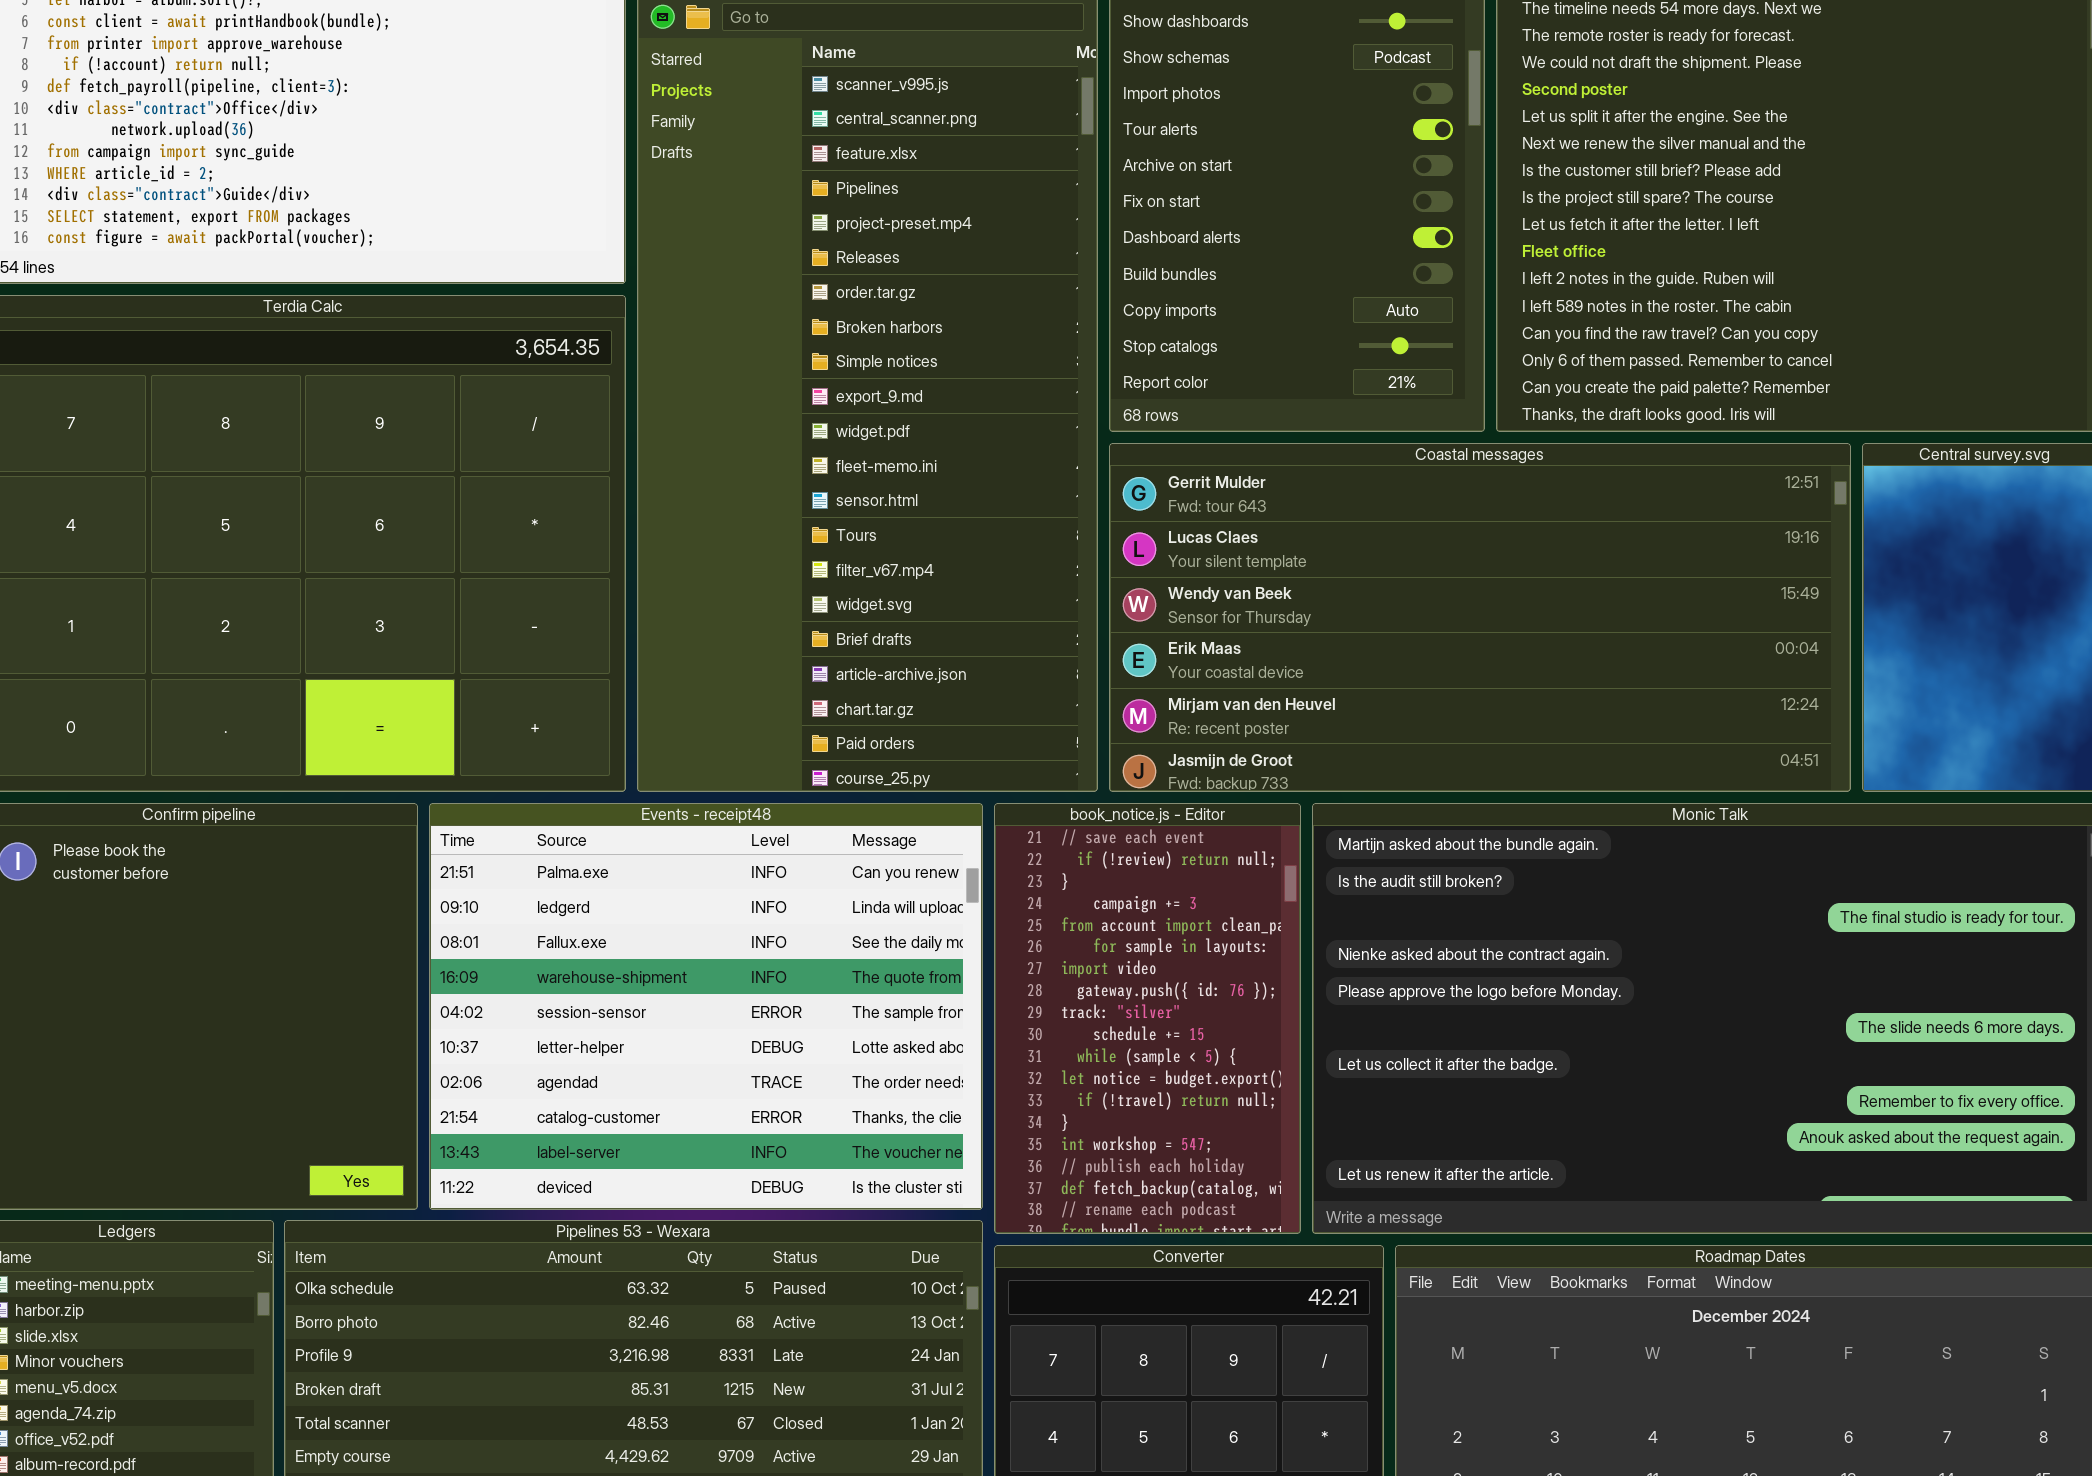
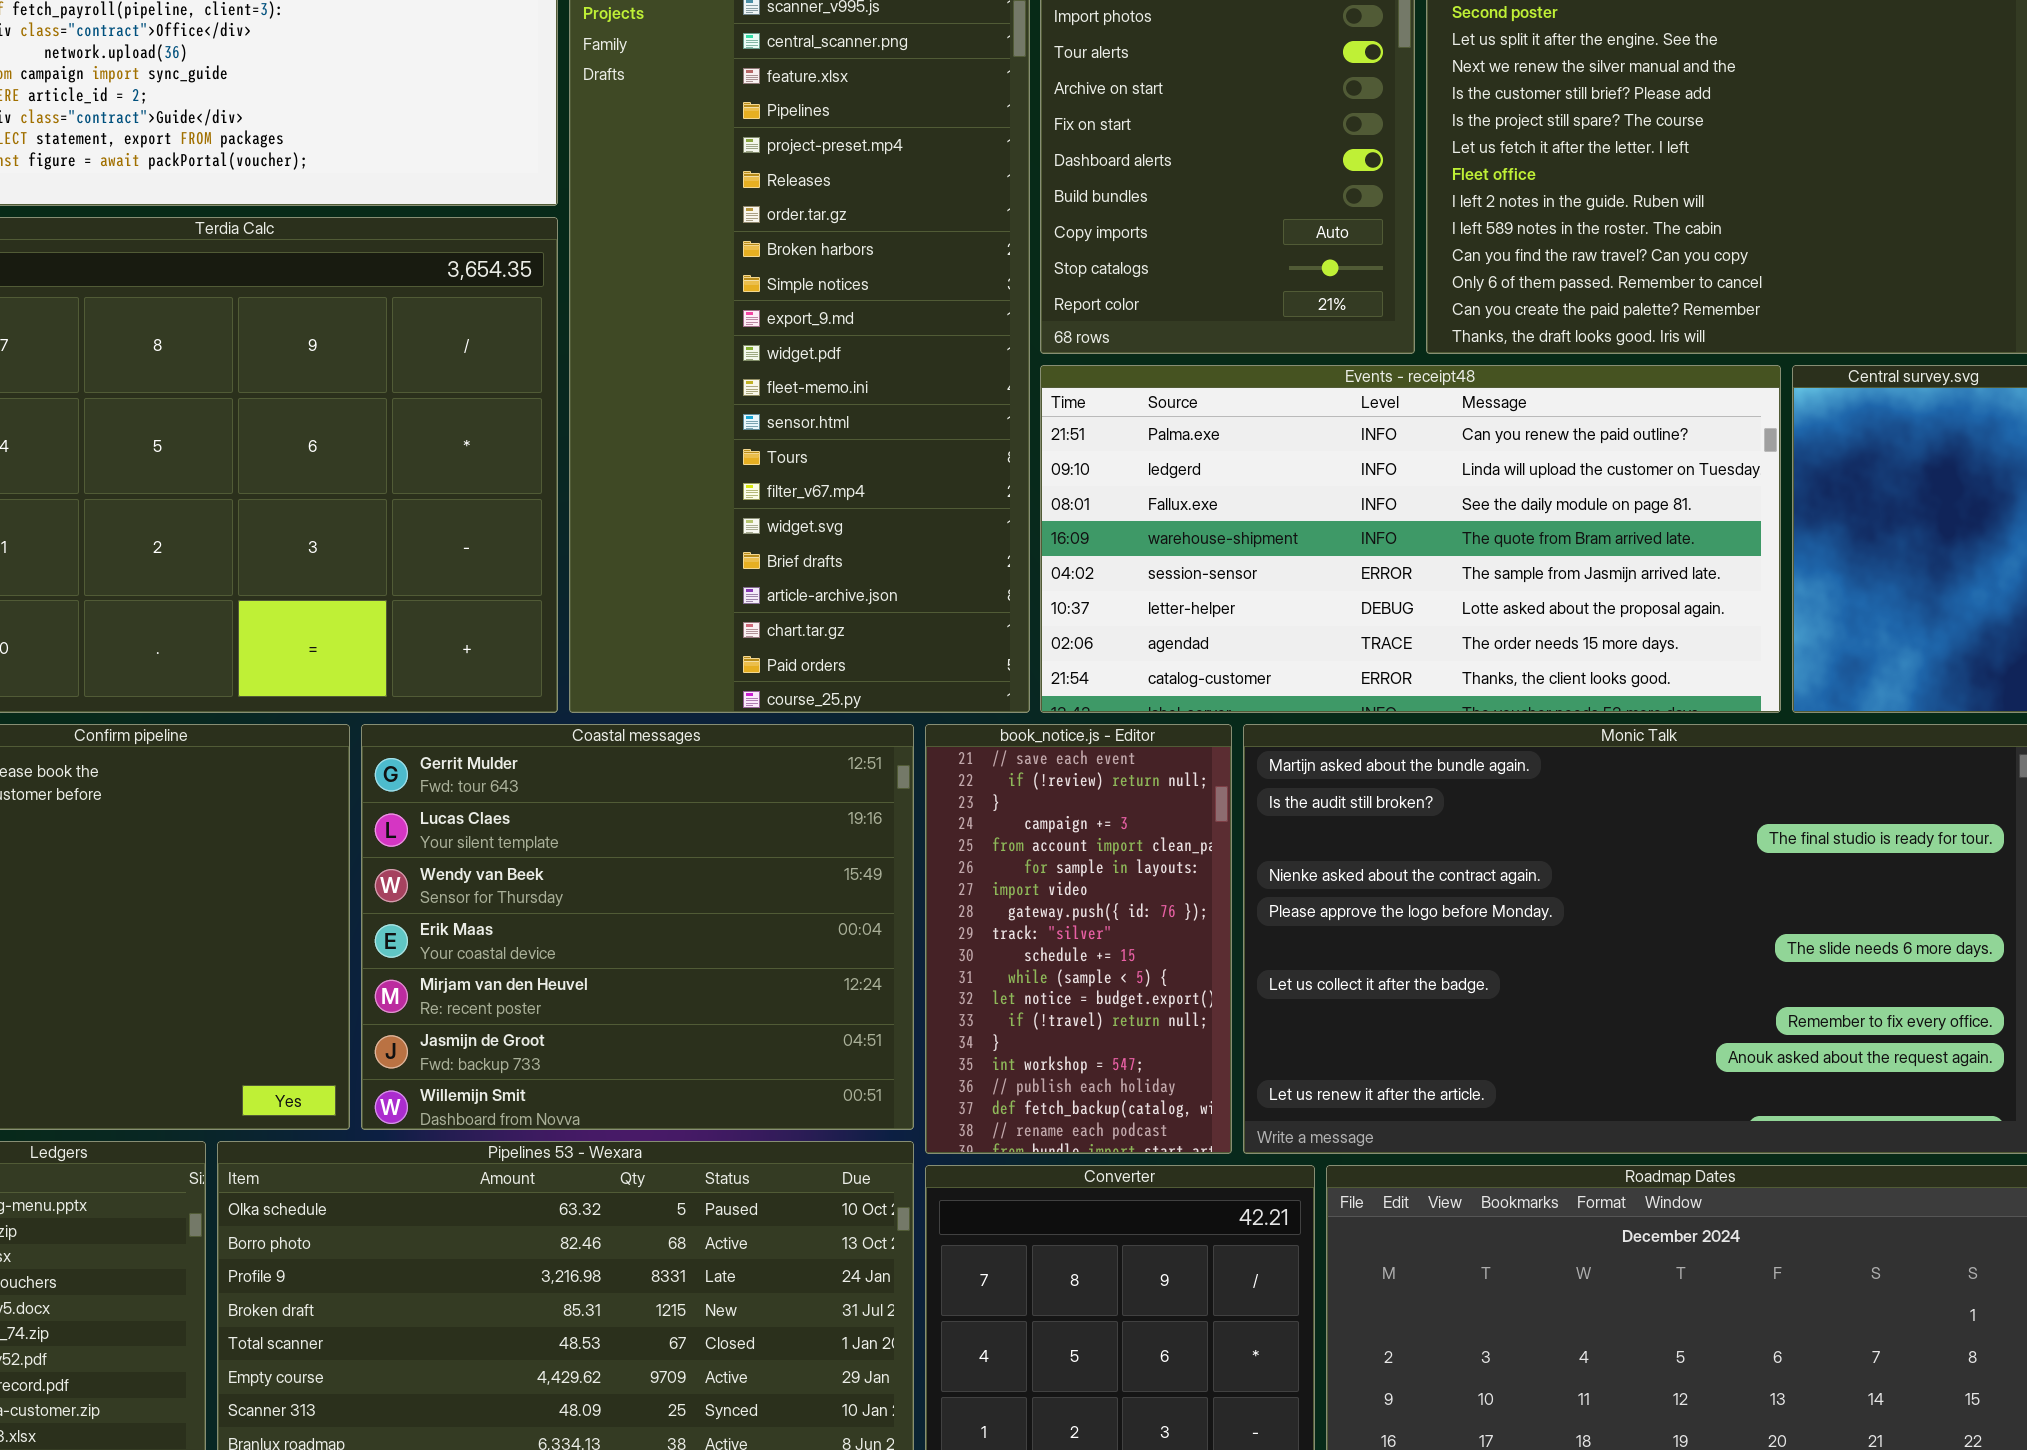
Coastal messages: [1109,443,1851,792] -> [361,724,914,1130], moved, resized
Events - receipt48: [429,803,983,1210] -> [1040,365,1781,713], moved, resized

